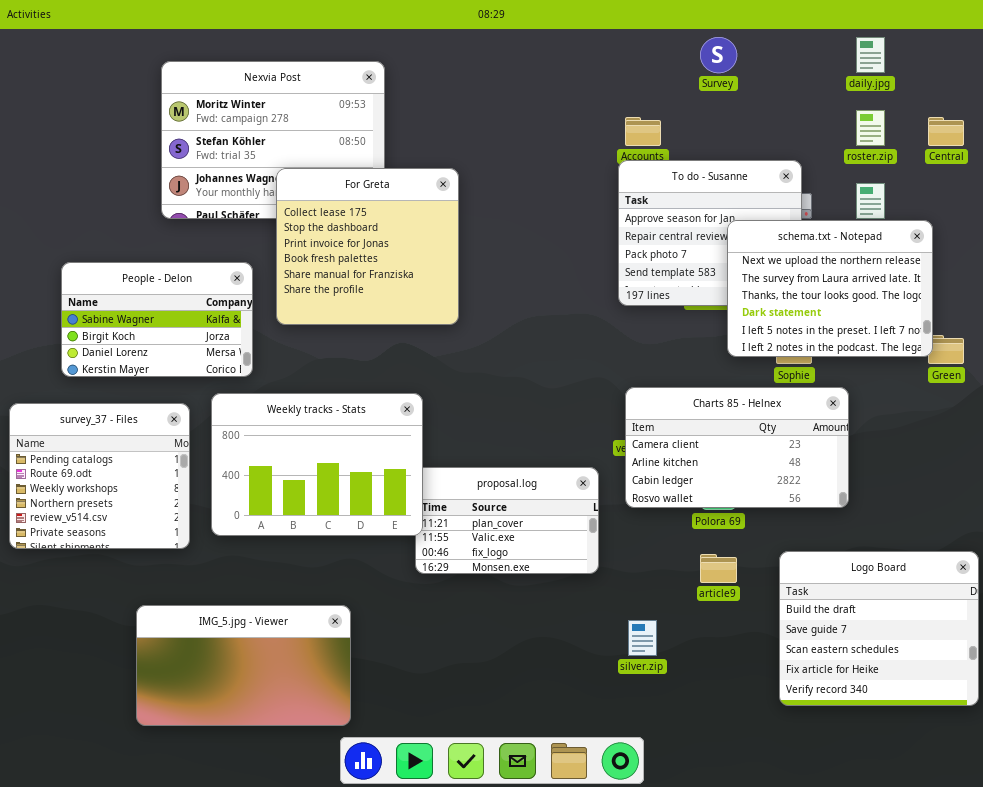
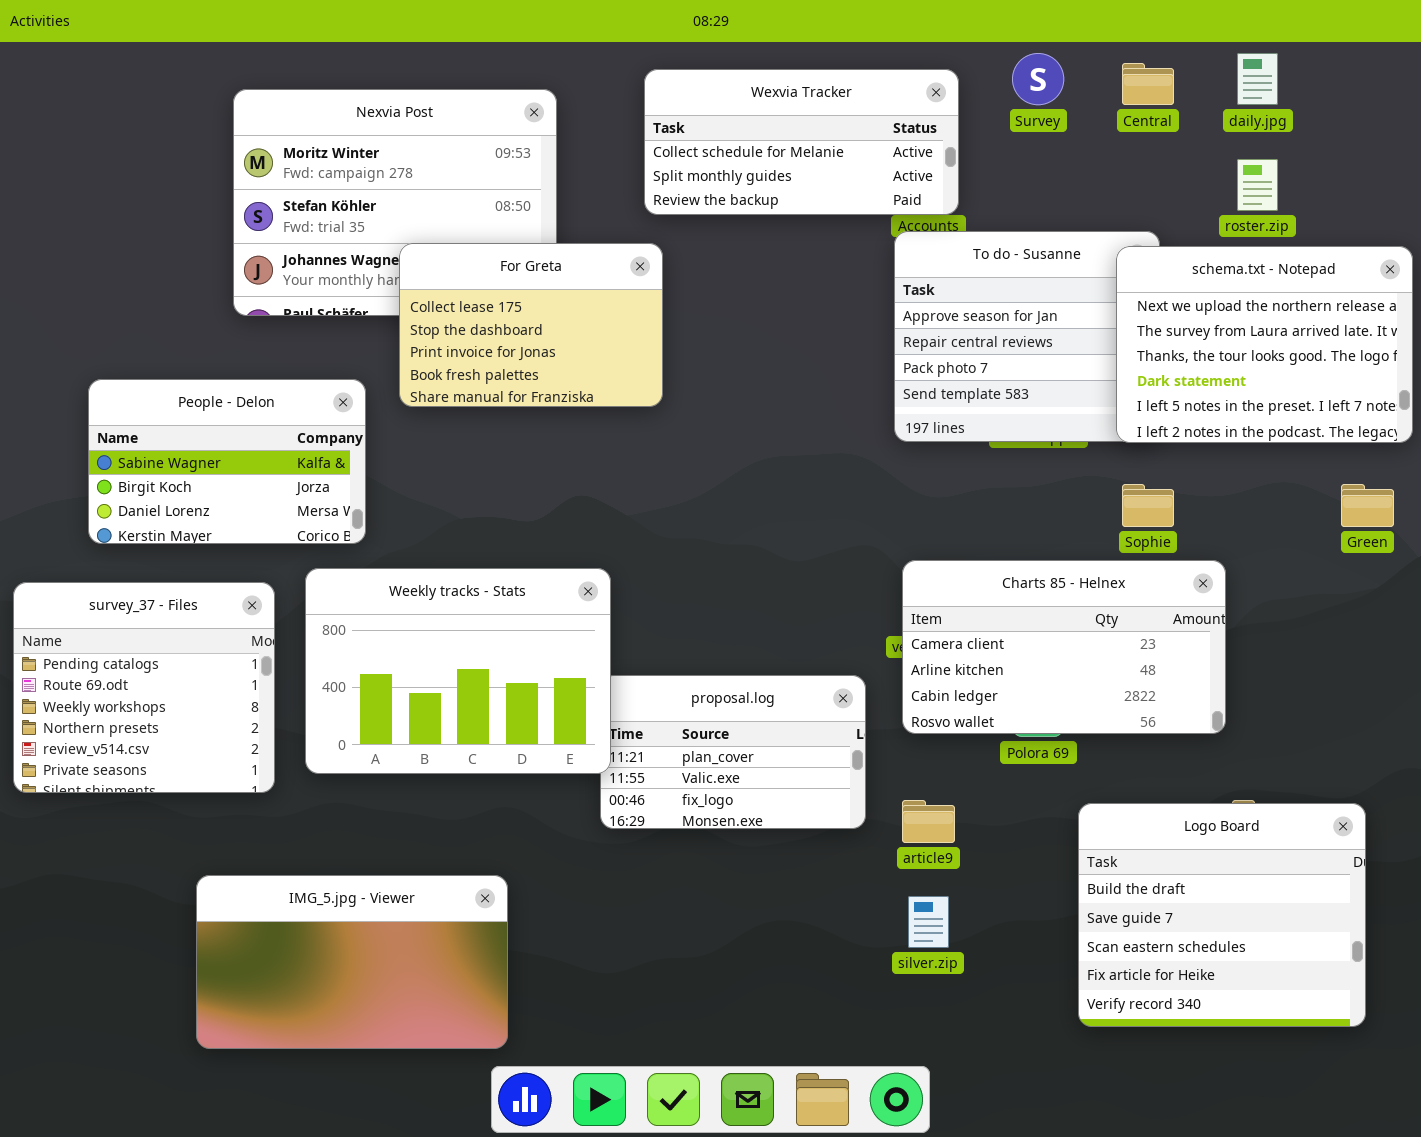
Wexvia Tracker: none -> [644,69,959,215], opened
Central: [928,117,964,146] -> [1122,63,1174,105], moved
For Greta: [276,168,459,325] -> [399,243,663,407], resized
schema.txt - Notepad: [727,220,933,357] -> [1116,246,1413,443], moved
Logo Board: [779,551,979,706] -> [1078,803,1366,1027], moved
article9: [700,554,737,583] -> [902,800,955,843], moved

